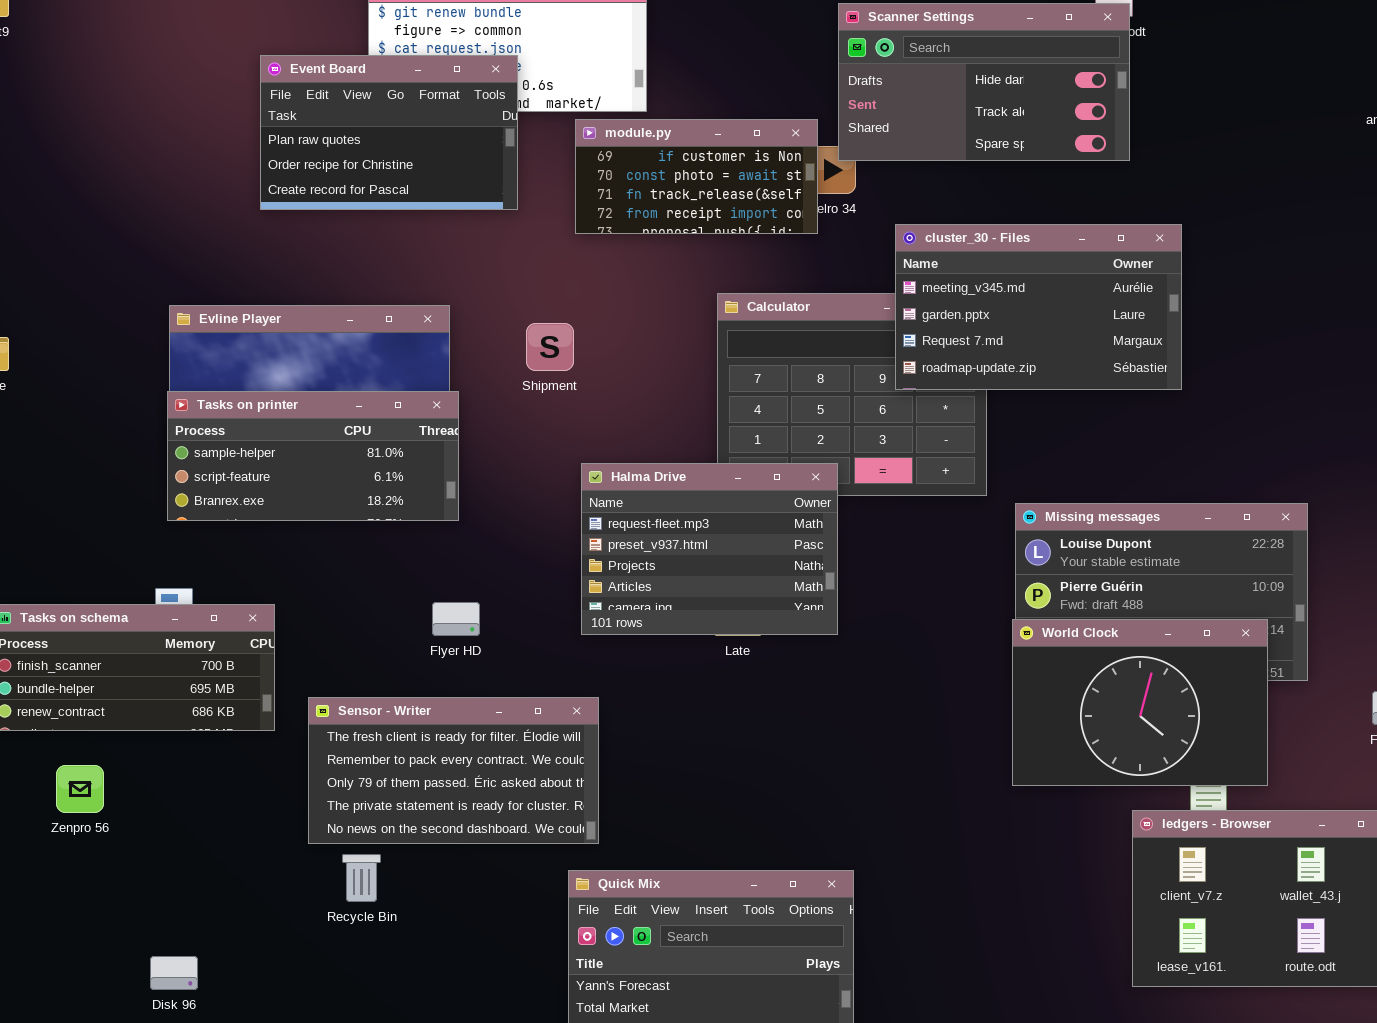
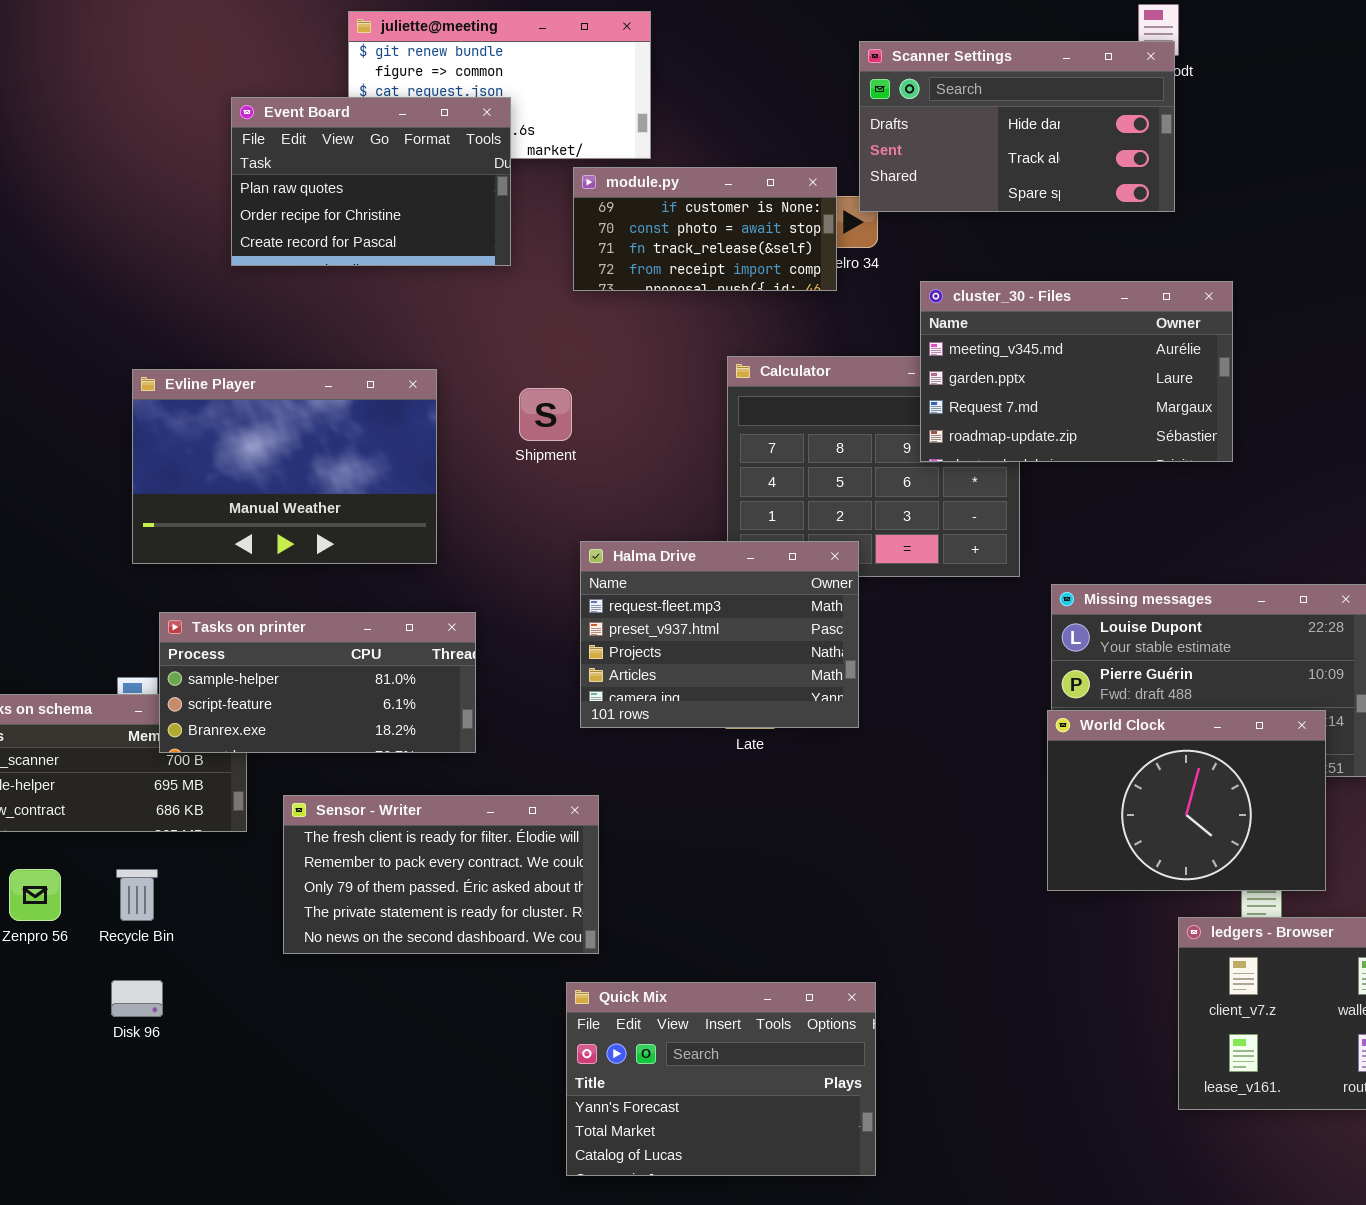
Tasks on printer: [167,391,459,521] -> [159,612,476,753], moved
Recycle Bin: [342,854,381,902] -> [116,869,158,921], moved
Disk 96: [150,956,198,990] -> [111,980,163,1017], moved

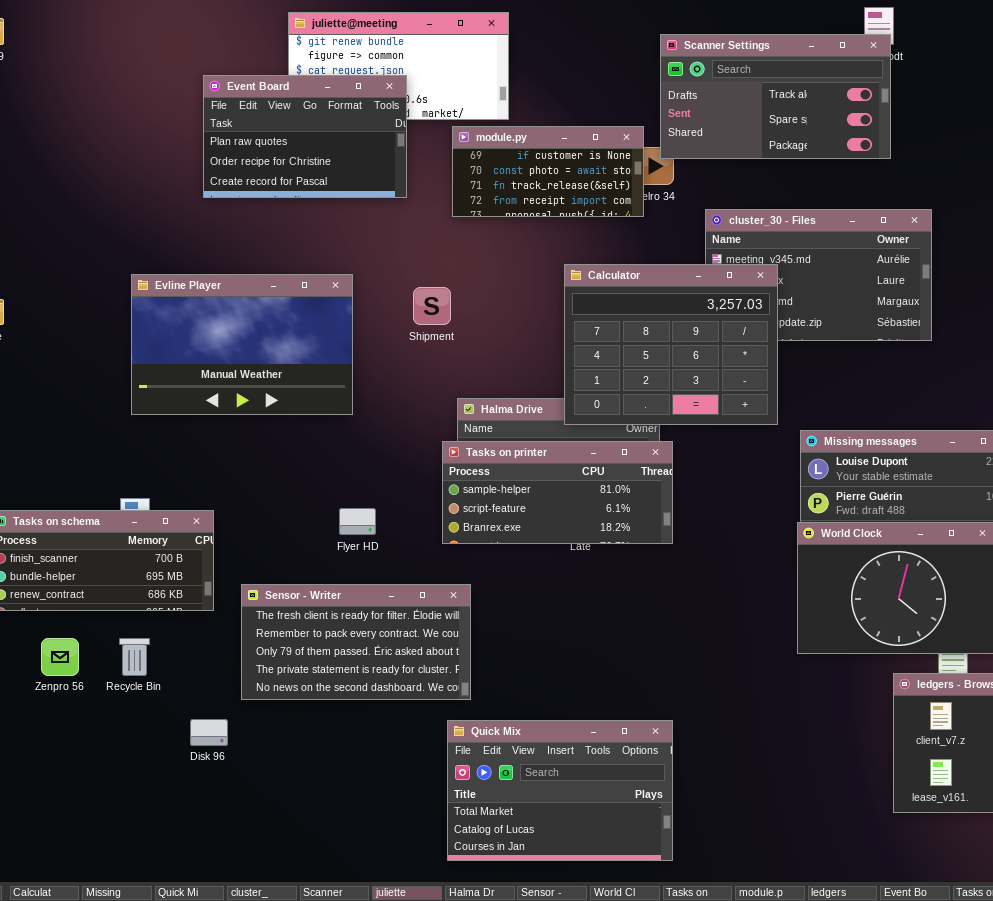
Scanner Settings: [859,41,1175,212] -> [660,34,891,159], scrolled down 1 row
Calculator: [727,356,1020,577] -> [564,264,778,425], raised
Tasks on printer: [159,612,476,753] -> [442,441,673,544], moved
Disk 96: [111,980,163,1017] -> [190,719,228,746], moved
Quick Mix: [566,982,876,1176] -> [447,720,673,861], scrolled down 1 row

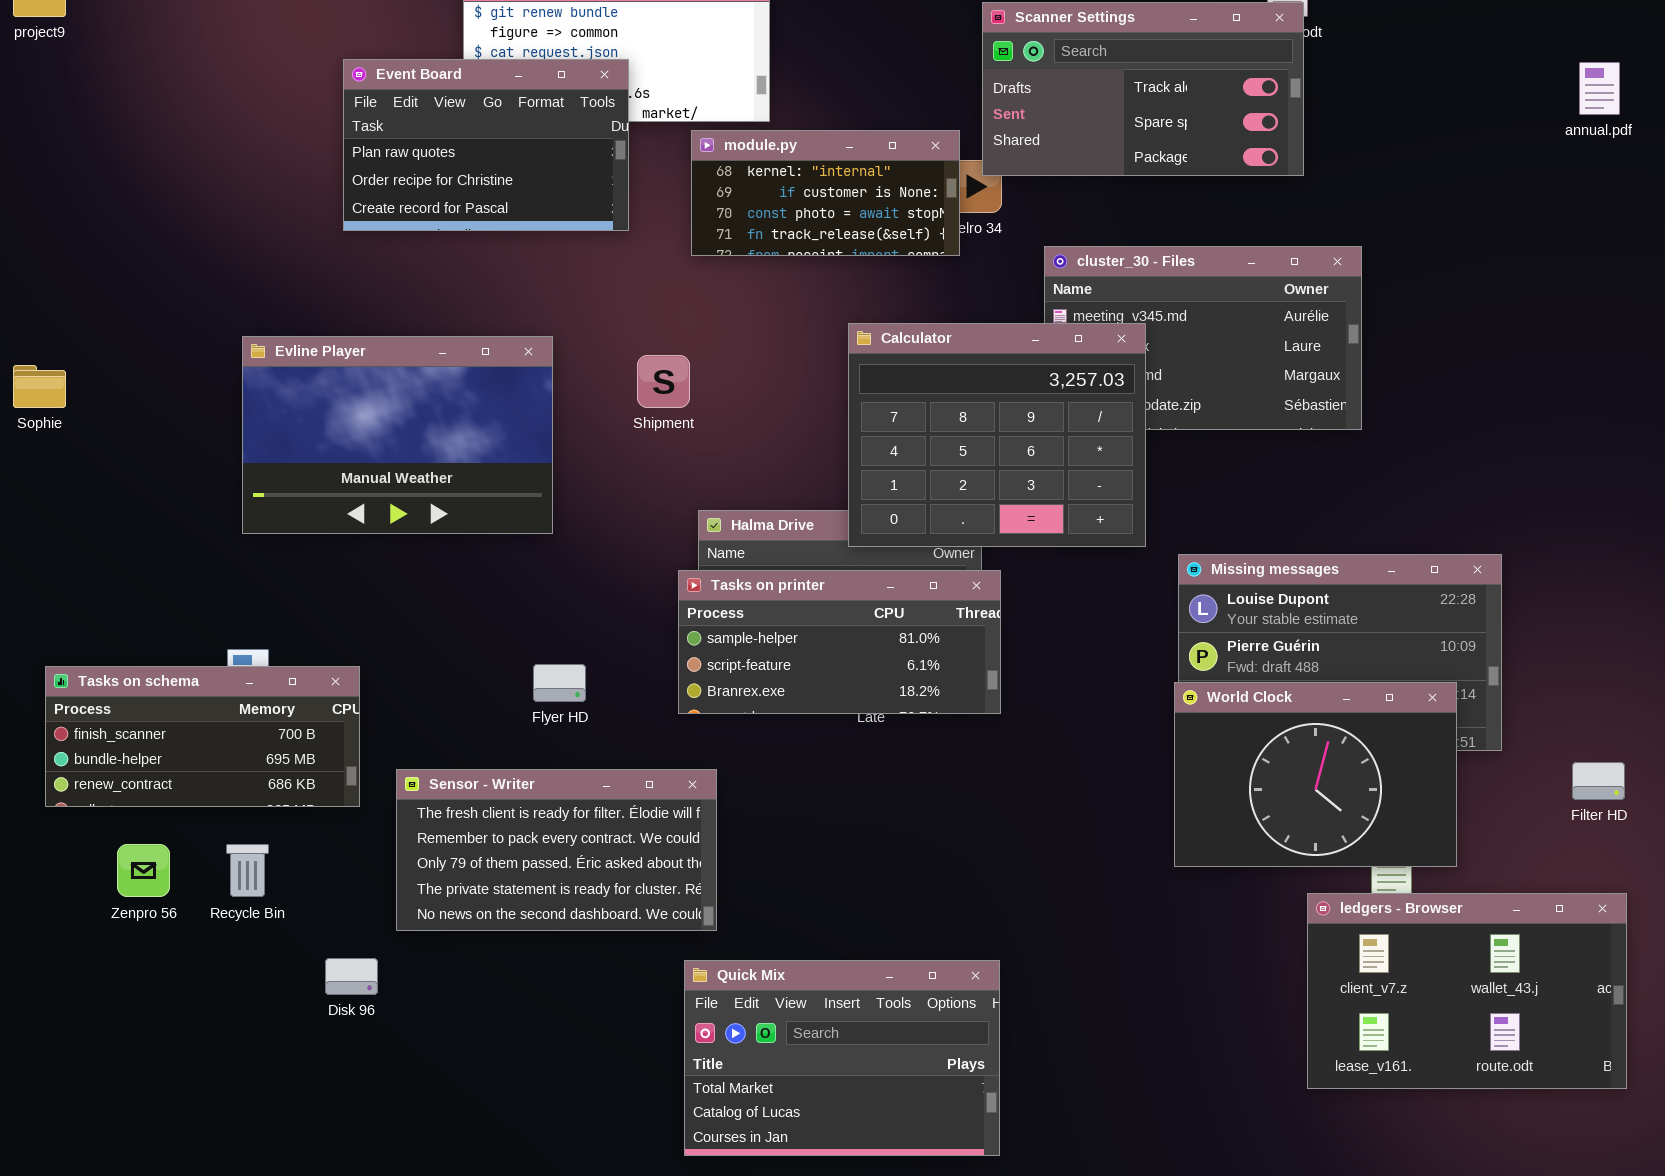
module.py: [452,126,644,217] -> [691,130,960,256], scrolled up 1 row

